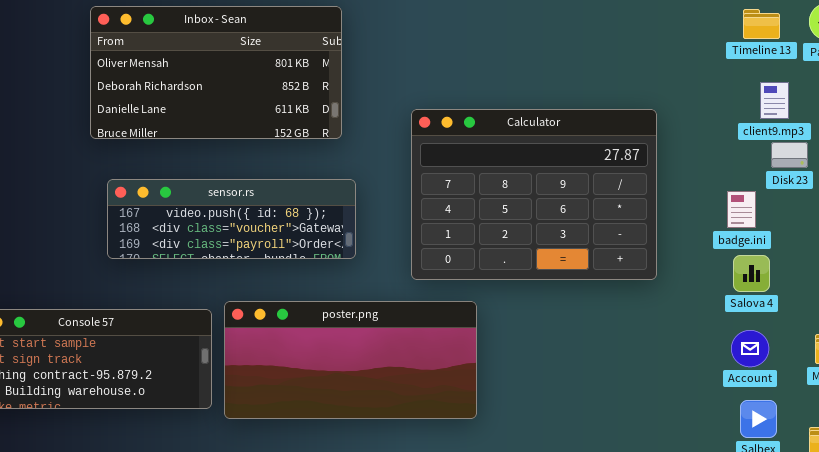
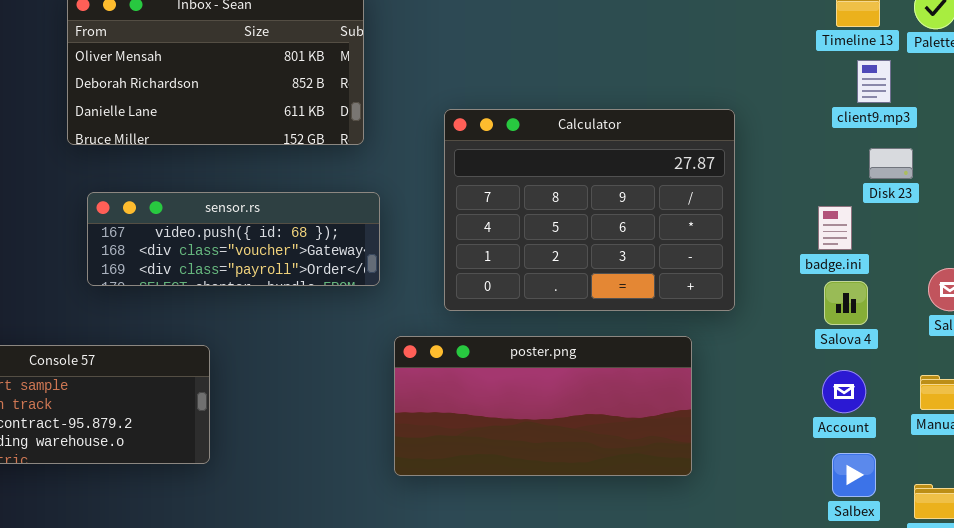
client9.mp3: [760,82,789,119] -> [857,60,891,103], moved
poster.png: [224,301,477,419] -> [394,336,692,476], moved

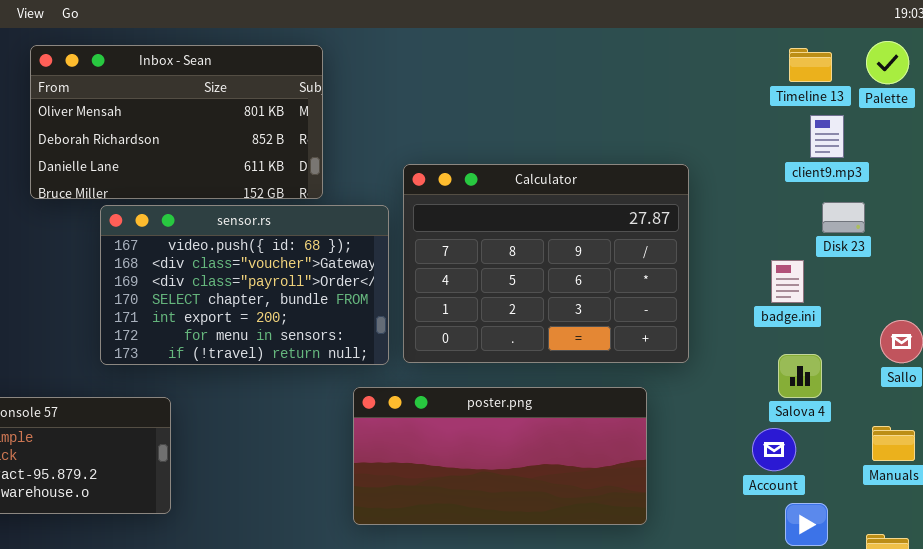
sensor.rs: [87,192,380,286] -> [100,205,389,365], moved, resized
Salova 4: [824,281,868,325] -> [778,354,822,398], moved
Account: [822,370,866,413] -> [752,428,796,471], moved

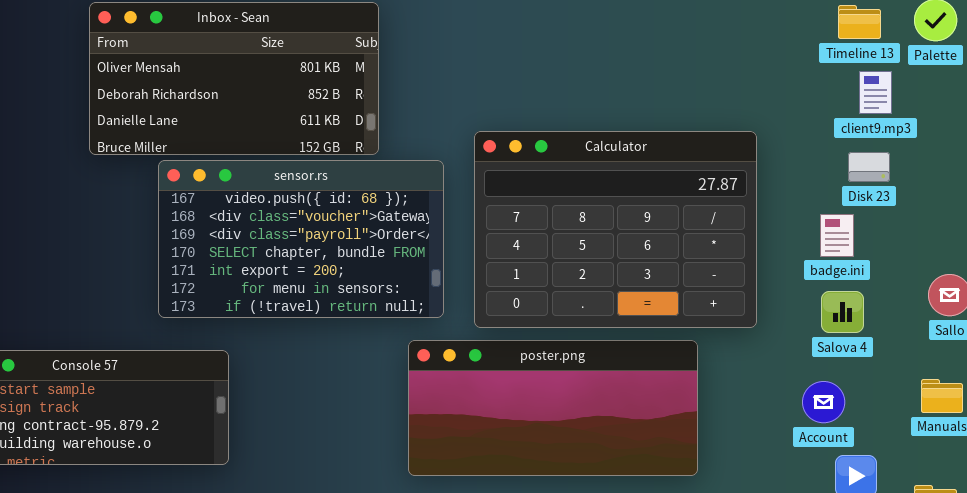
Calculator: [403,164,689,363] -> [474,131,757,328], moved
Disk 23: [822,202,865,233] -> [848,152,890,182], moved
Salova 4: [778,354,822,398] -> [821,291,864,333], moved

